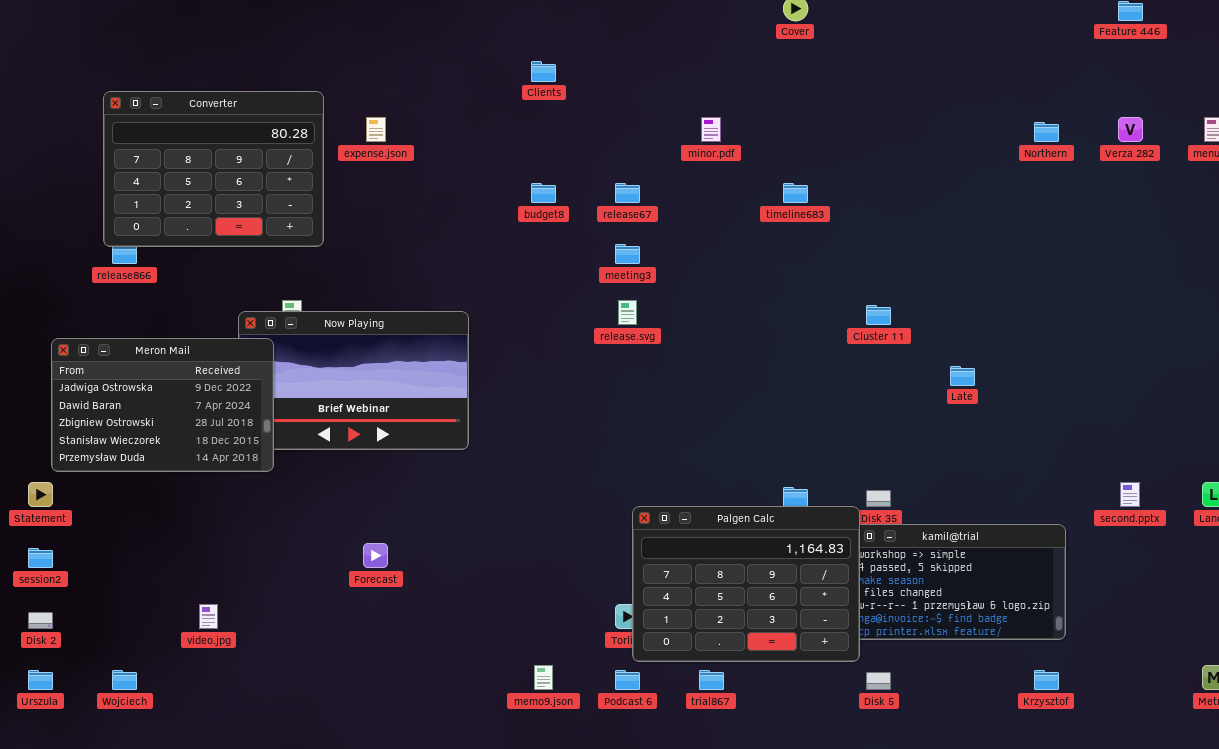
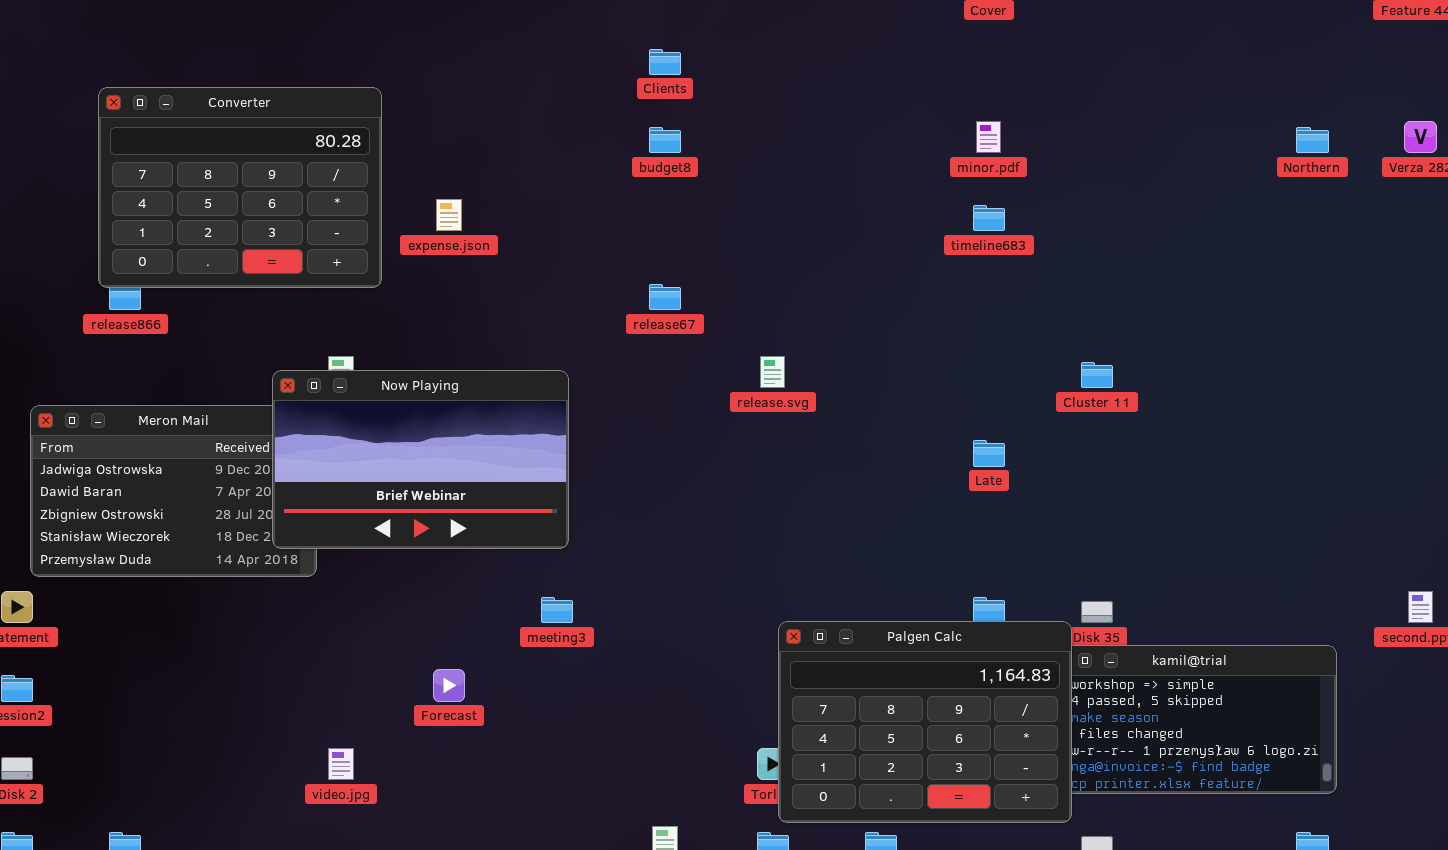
expense.json: [366,117,386,142] -> [436,199,462,231], moved
minor.pdf: [701,117,721,142] -> [976,121,1001,153], moved
budget8: [531,183,556,203] -> [649,127,681,153], moved
release67: [615,183,640,203] -> [649,284,681,310], moved
meeting3: [615,244,640,264] -> [541,597,573,623], moved
Now Playing: [238,311,469,450] -> [272,370,569,549], raised
Late: [950,366,975,386] -> [973,440,1005,467], moved
video.jpg: [199,604,218,629] -> [328,748,354,780], moved

